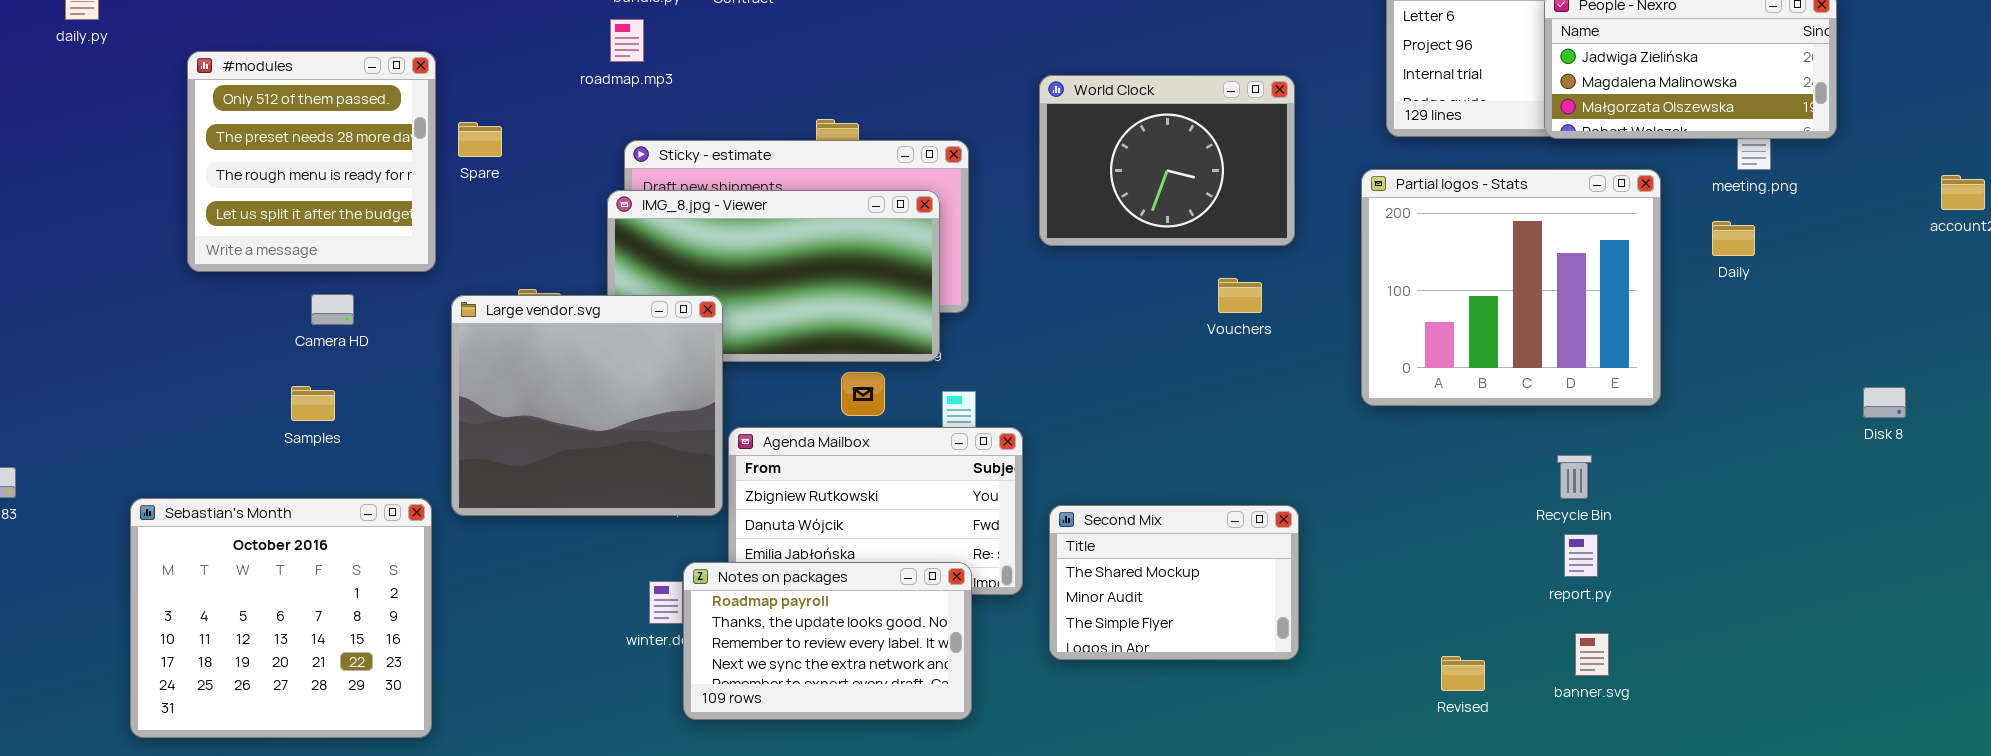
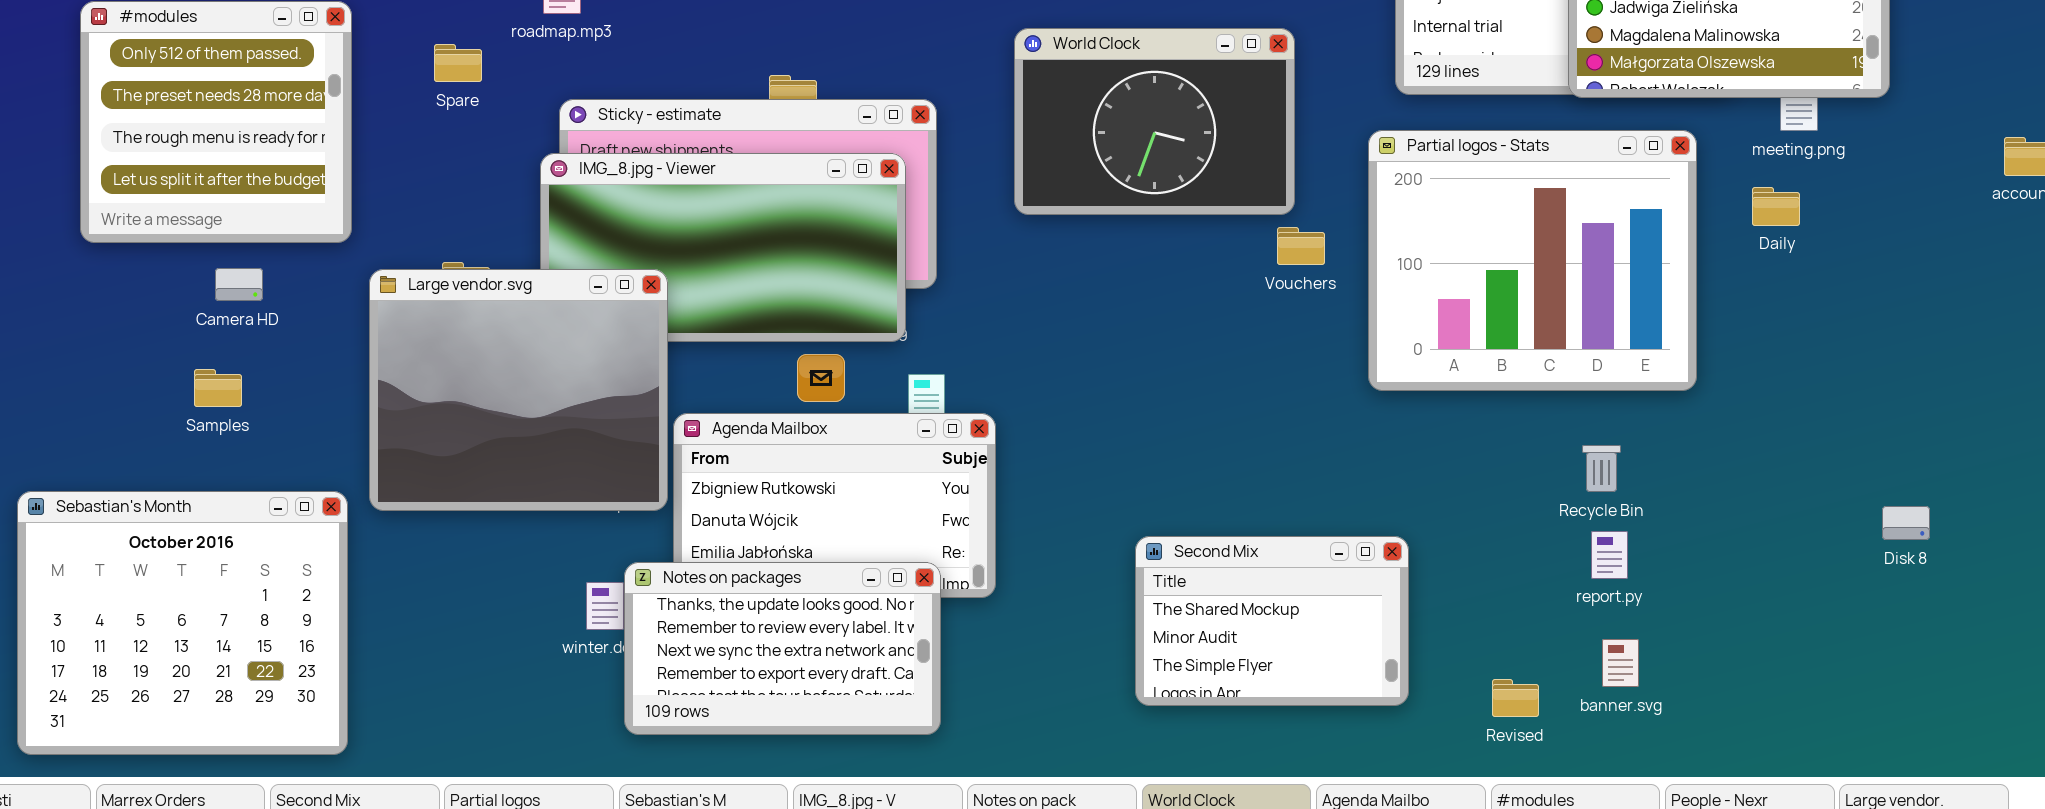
Spare: [458,122,502,157] -> [434,44,482,82], moved
Vouchers: [1218,278,1262,313] -> [1277,227,1325,265], moved
Disk 8: [1863,387,1906,418] -> [1882,506,1930,540], moved
Second Mix: [1049,505,1299,660] -> [1135,536,1409,706], moved
Notes on packages: [683,562,972,720] -> [624,562,941,735], scrolled down 1 row
Revised: [1441,656,1485,691] -> [1492,679,1539,717], moved

